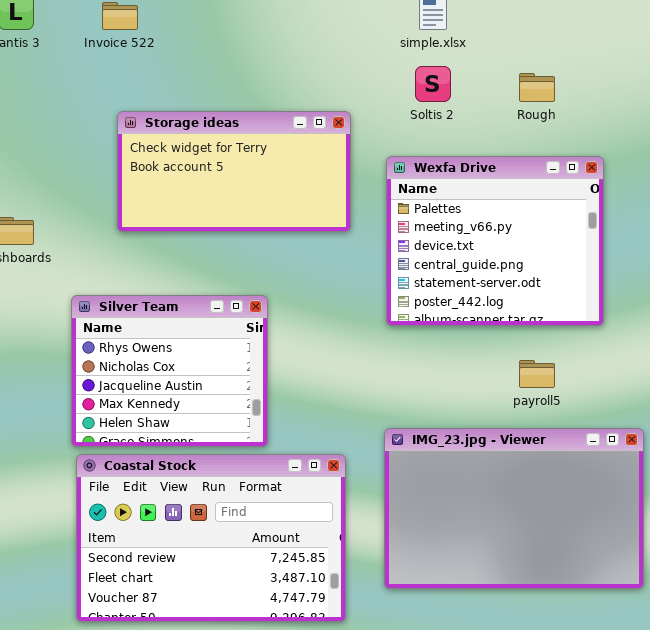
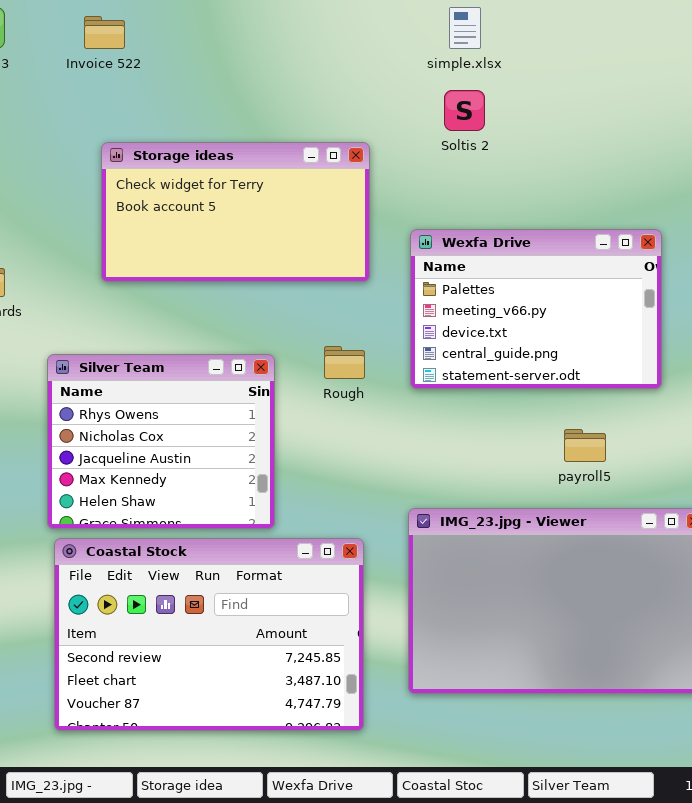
Rough: [519,73,555,102] -> [324,346,365,379], moved
Wexfa Drive: [386,156,604,326] -> [410,229,662,389], resized

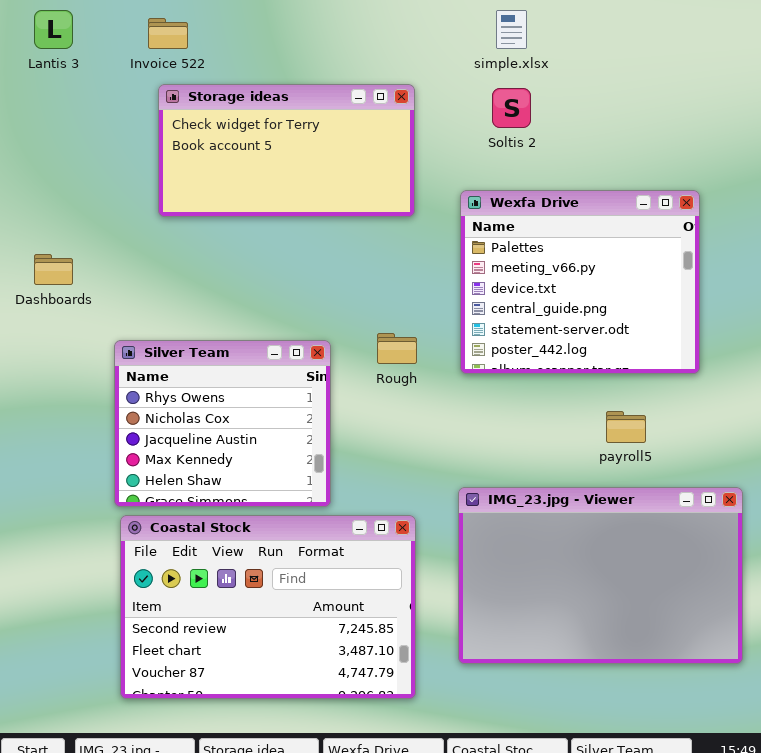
Storage ideas: [101,142,370,282] -> [158,84,415,217], moved
Wexfa Drive: [410,229,662,389] -> [460,190,700,374], resized

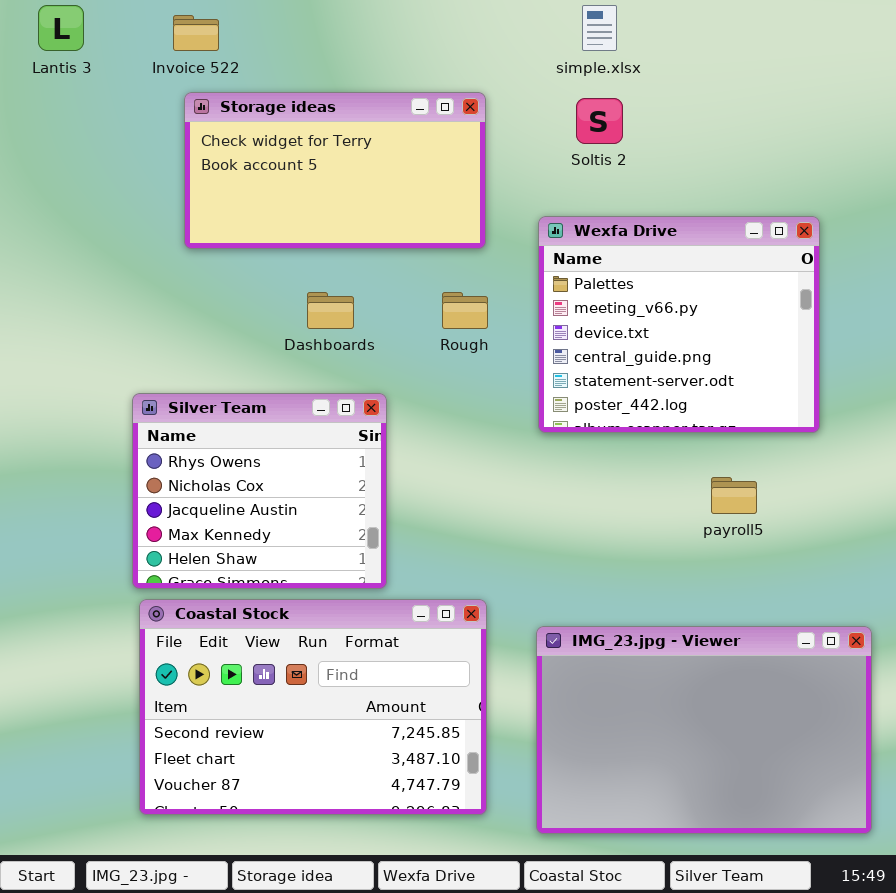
Dashboards: [34,254,73,285] -> [307,292,354,329], moved
Rough: [377,333,417,364] -> [442,292,488,329], moved
IMG_23.jpg - Viewer: [458,487,743,664] -> [536,626,872,834], moved

